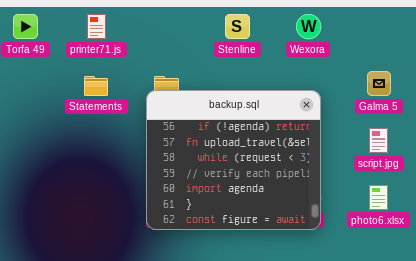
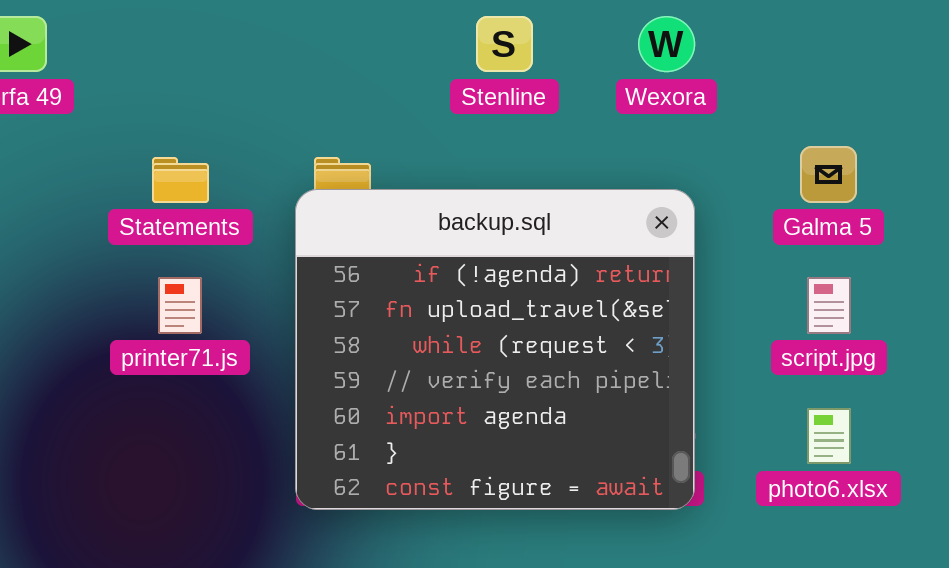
printer71.js: [87,14,106,39] -> [158,277,202,334], moved

